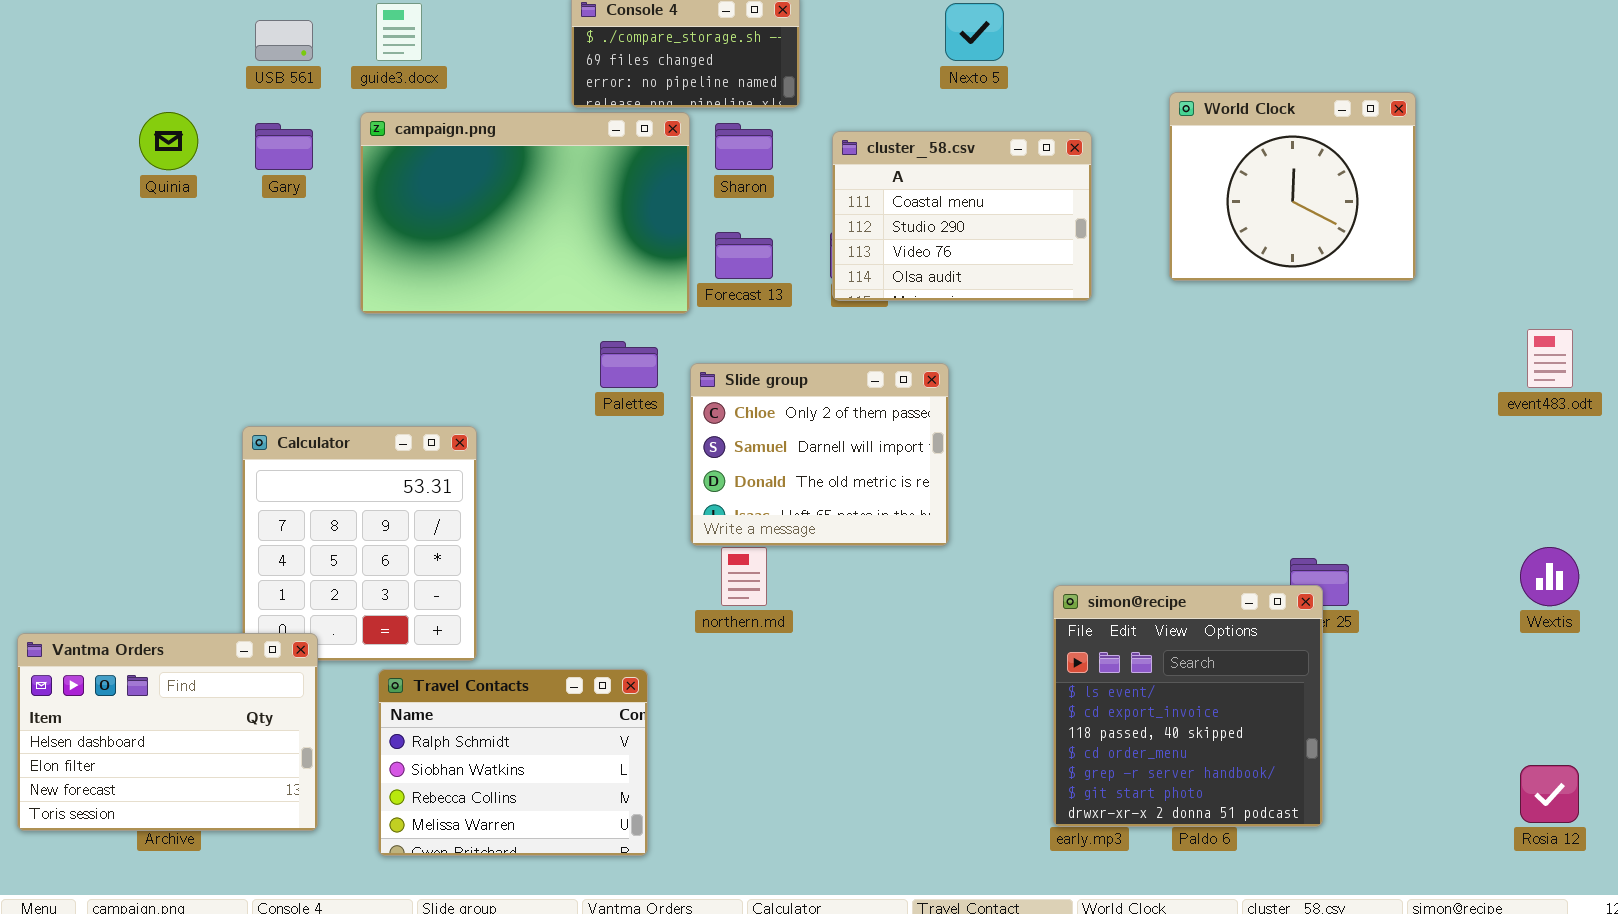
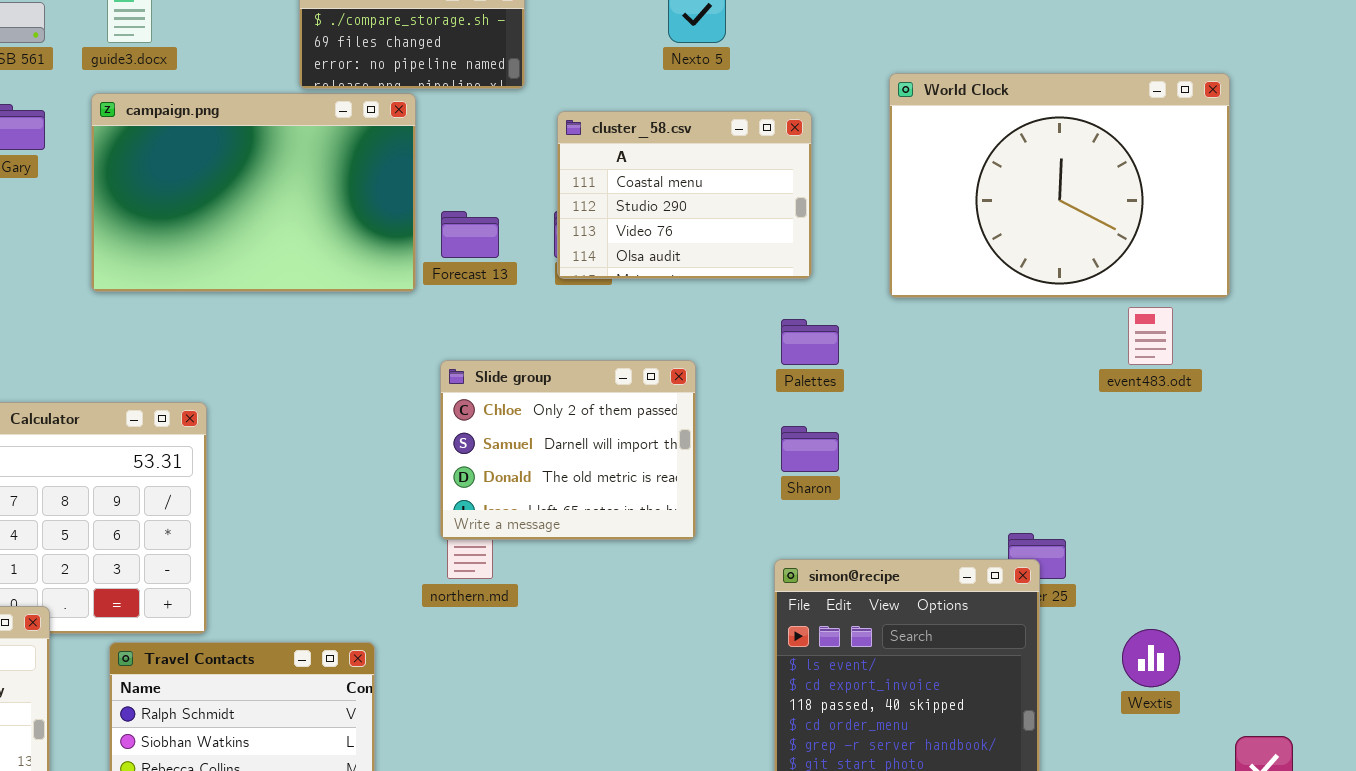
World Clock: [1169,92,1416,281] -> [889,73,1230,298], resized
Sharon: [715,123,773,170] -> [781,426,839,472], moved
event483.odt: [1527,329,1573,388] -> [1128,307,1173,365], moved
Palettes: [600,341,658,388] -> [781,319,839,365], moved
Slide group: [690,363,949,546] -> [440,360,696,540], moved
Wextis: [1520,547,1579,606] -> [1122,629,1180,687], moved

